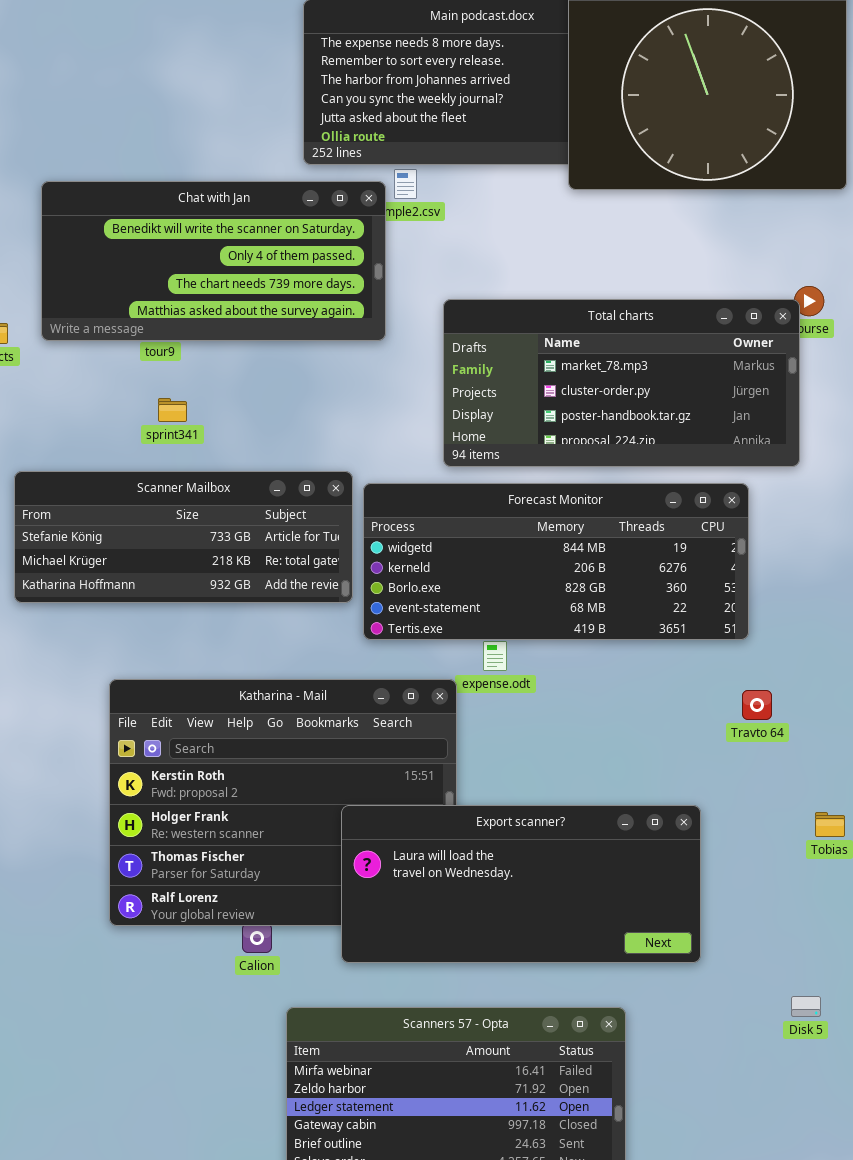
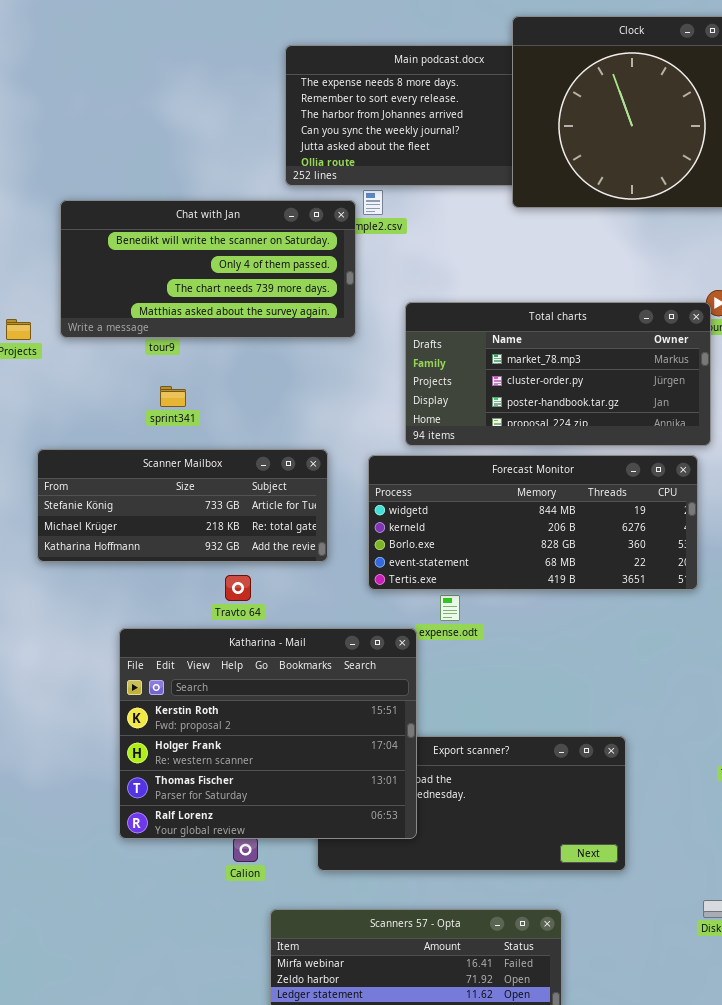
Forecast Monitor: [363,483,749,640] -> [368,455,698,590], moved
Katharina - Mail: [109,679,457,926] -> [119,628,417,839], raised
Travto 64: [742,690,772,720] -> [225,575,251,601], moved

